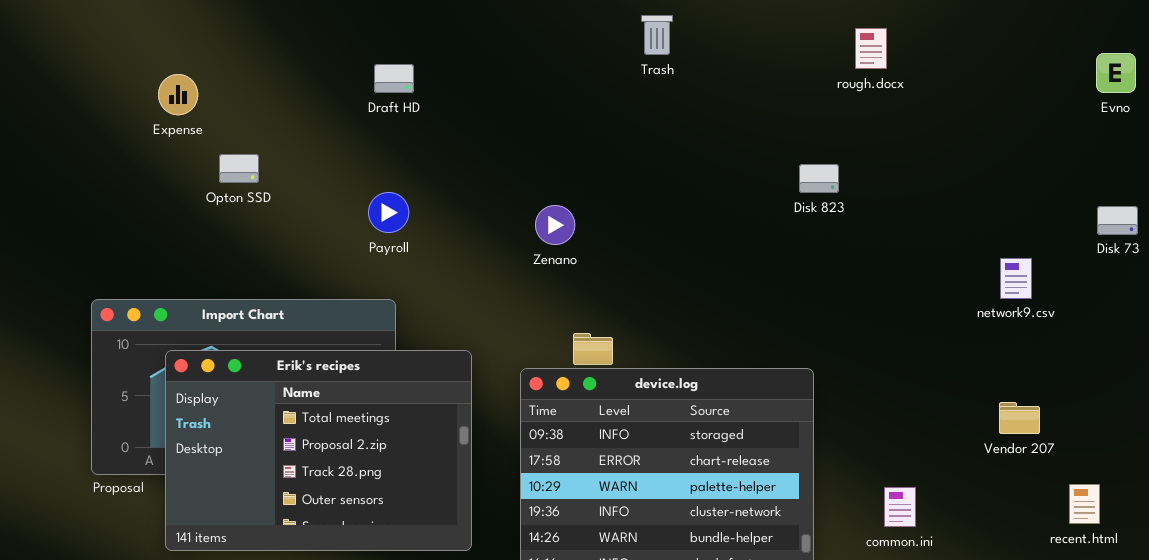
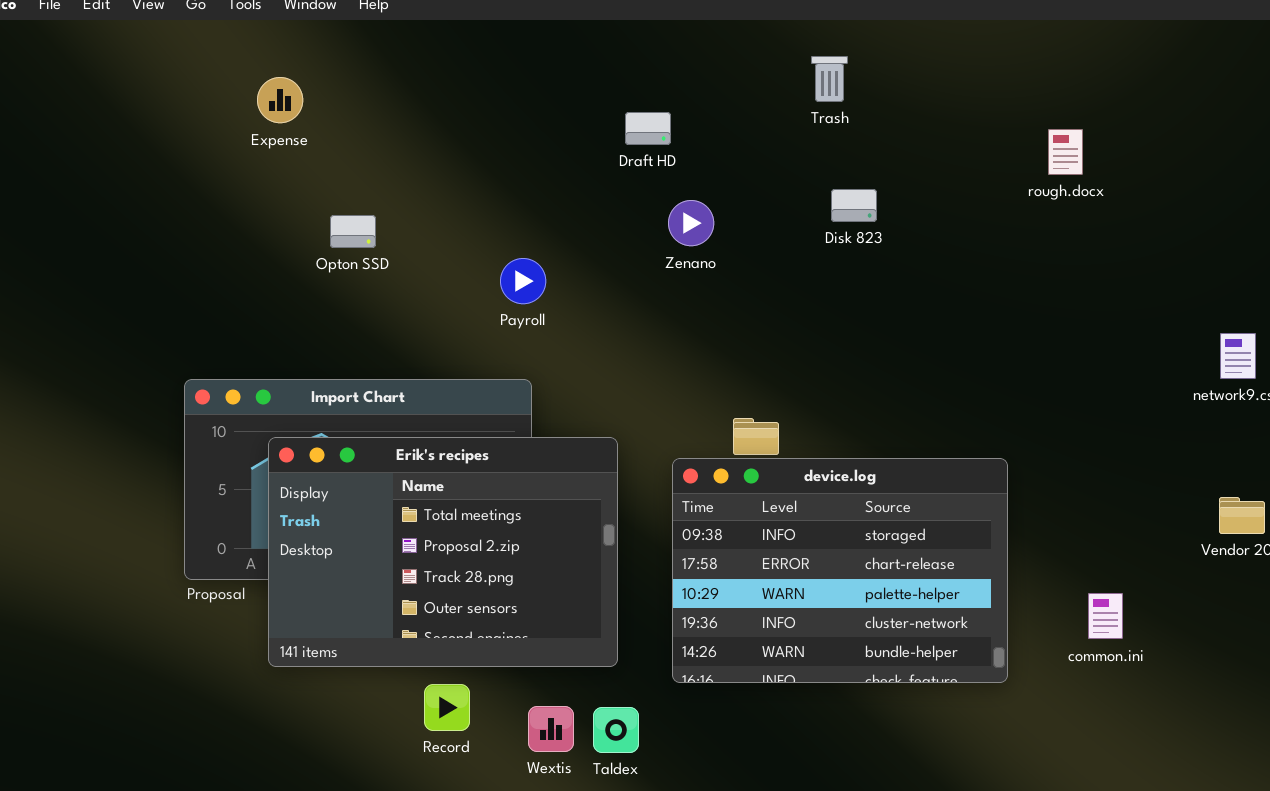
rough.docx: [855,28,887,69] -> [1048,129,1083,175], moved
Draft HD: [374,64,414,93] -> [625,112,671,145], moved
Expense: [158,74,198,115] -> [257,77,303,123], moved
Disk 823: [799,164,839,193] -> [831,189,877,222], moved
Zenano: [535,205,575,245] -> [668,200,714,246], moved

